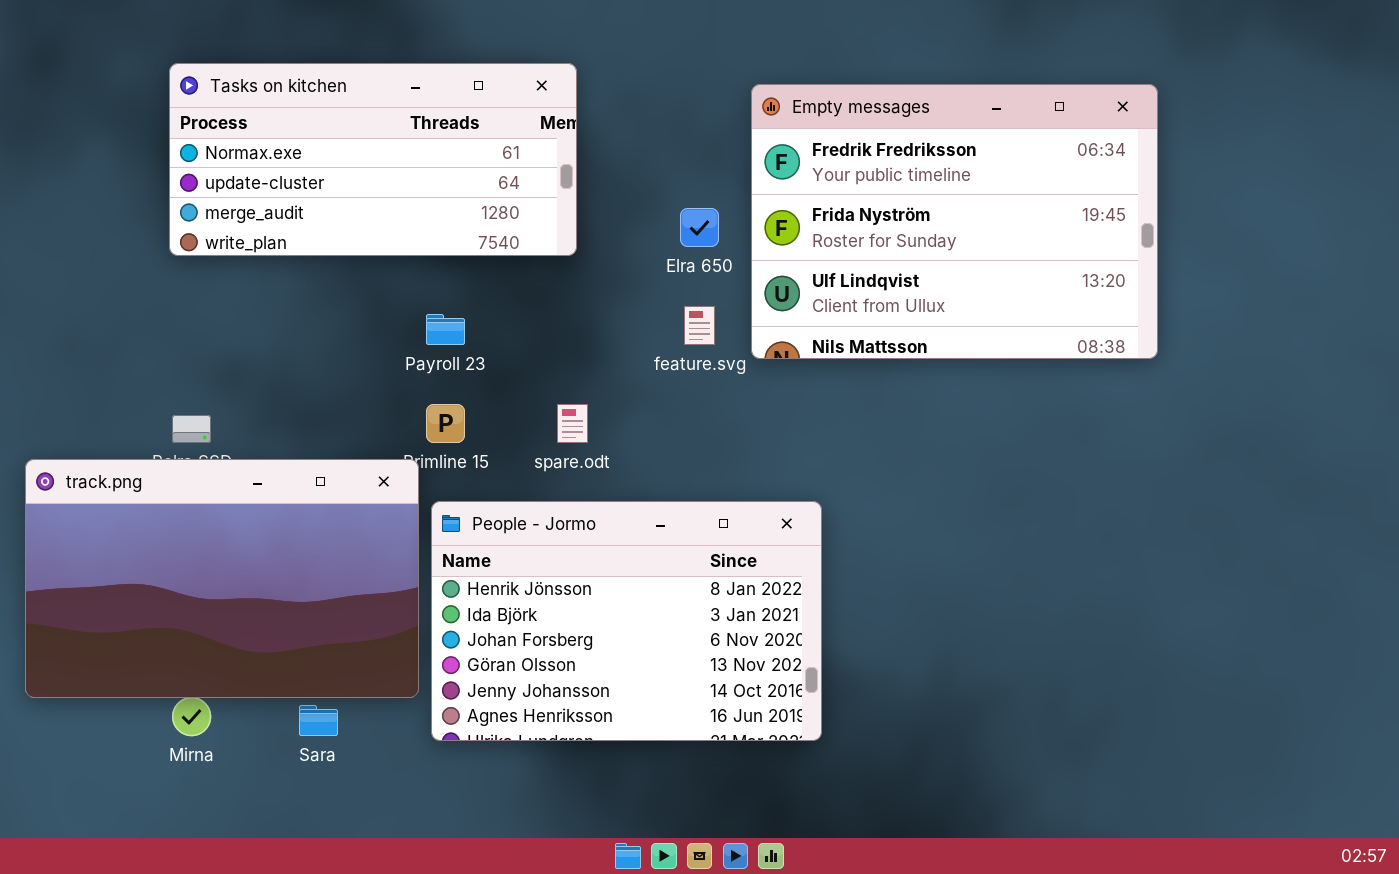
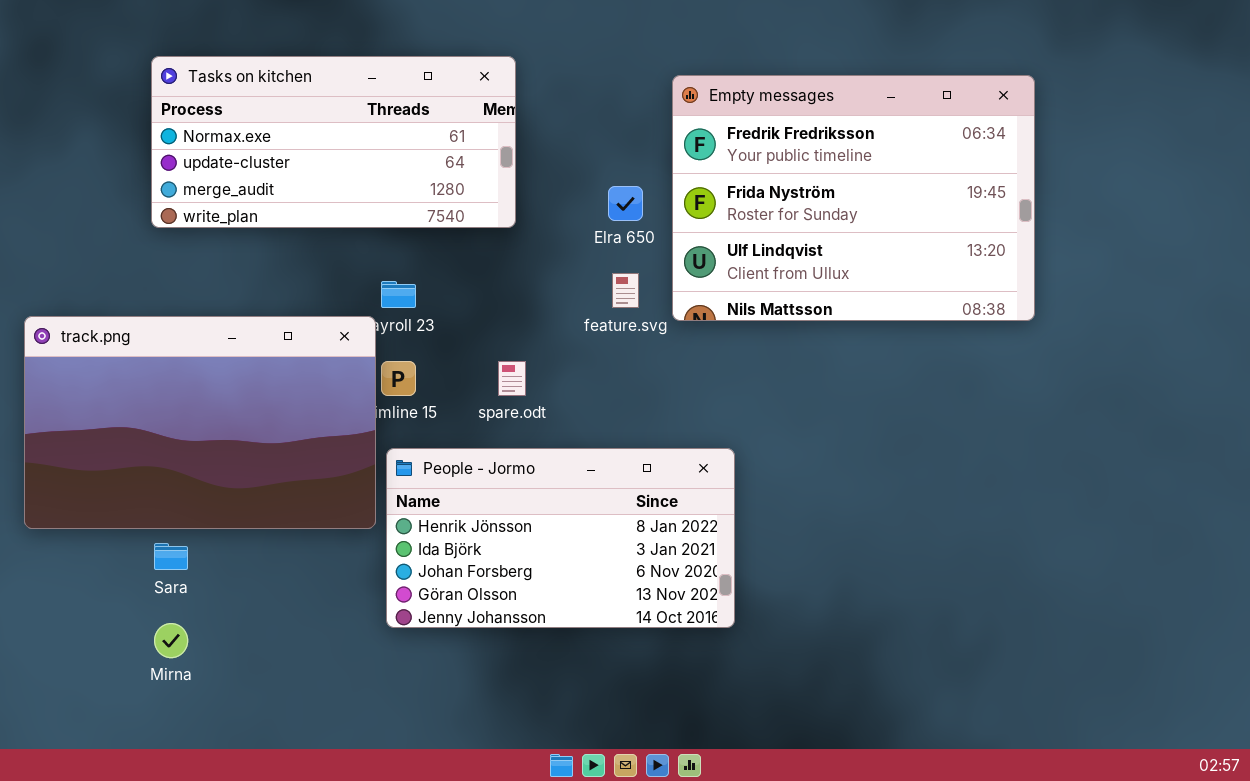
track.png: [25,459,419,698] -> [24,316,376,529], moved
People - Jormo: [431,501,822,741] -> [386,448,735,628], resized
Sara: [299,705,338,736] -> [154,543,188,570], moved

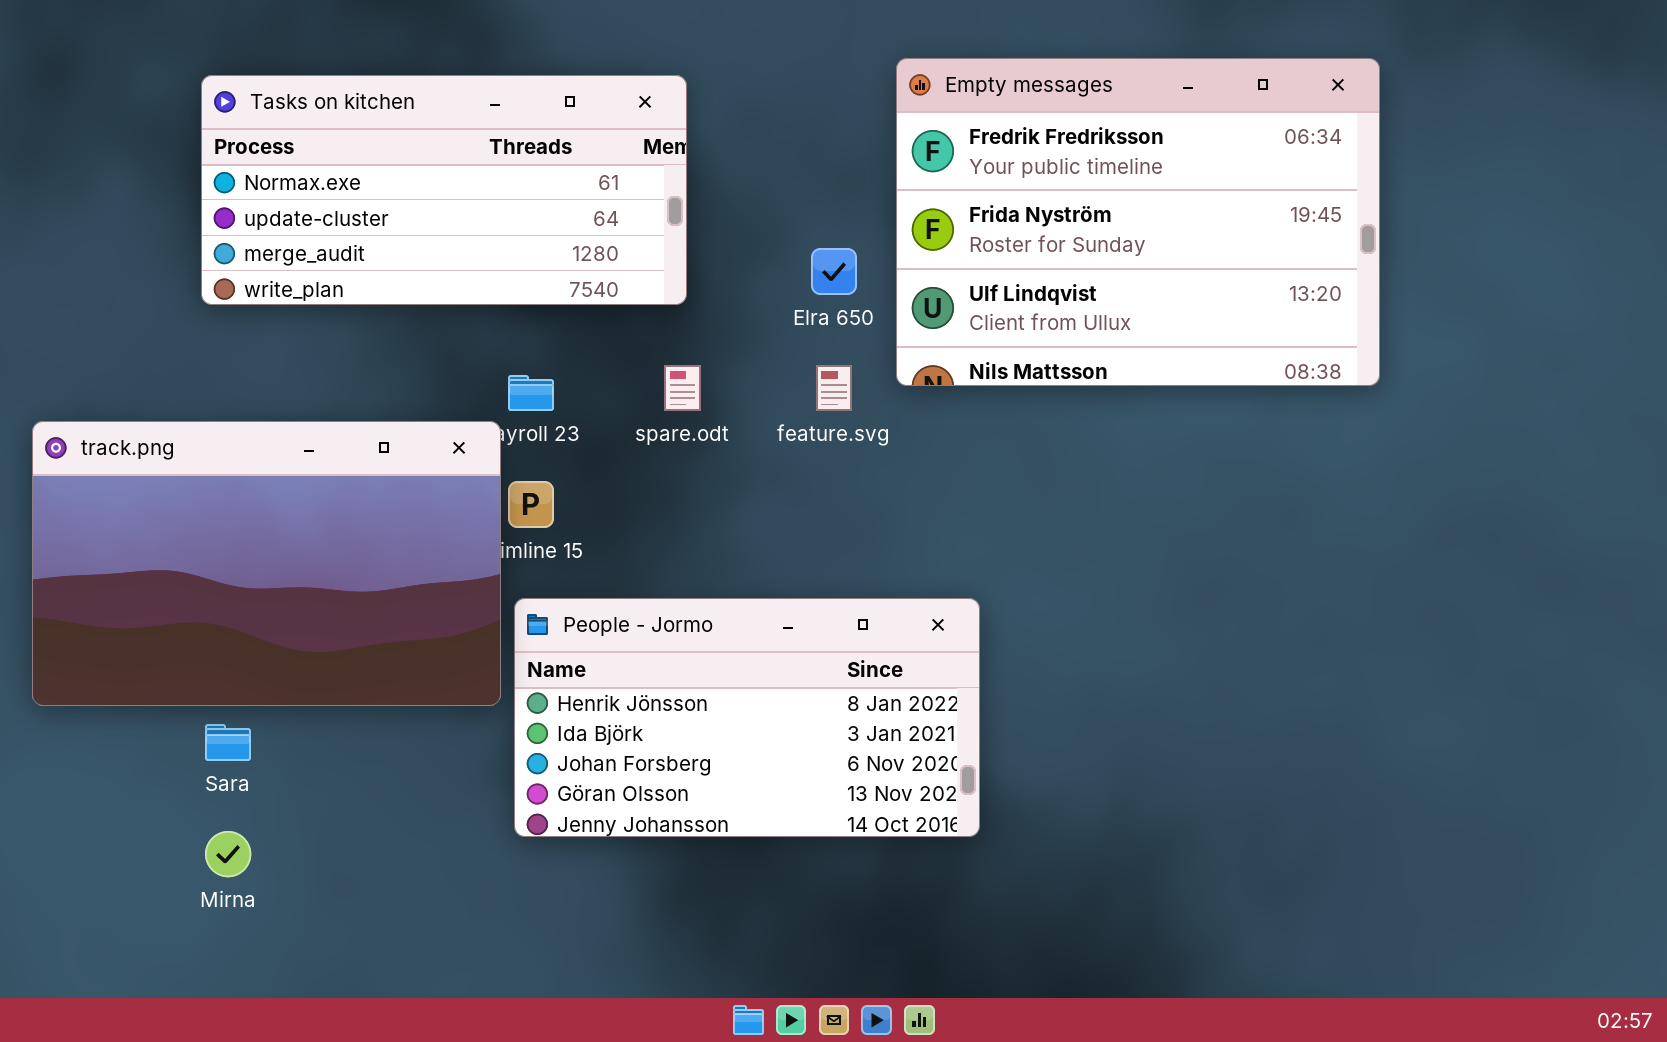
Empty messages: [672,75,1035,321] -> [896,58,1380,386], moved
spare.odt: [498,361,526,396] -> [664,365,701,411], moved

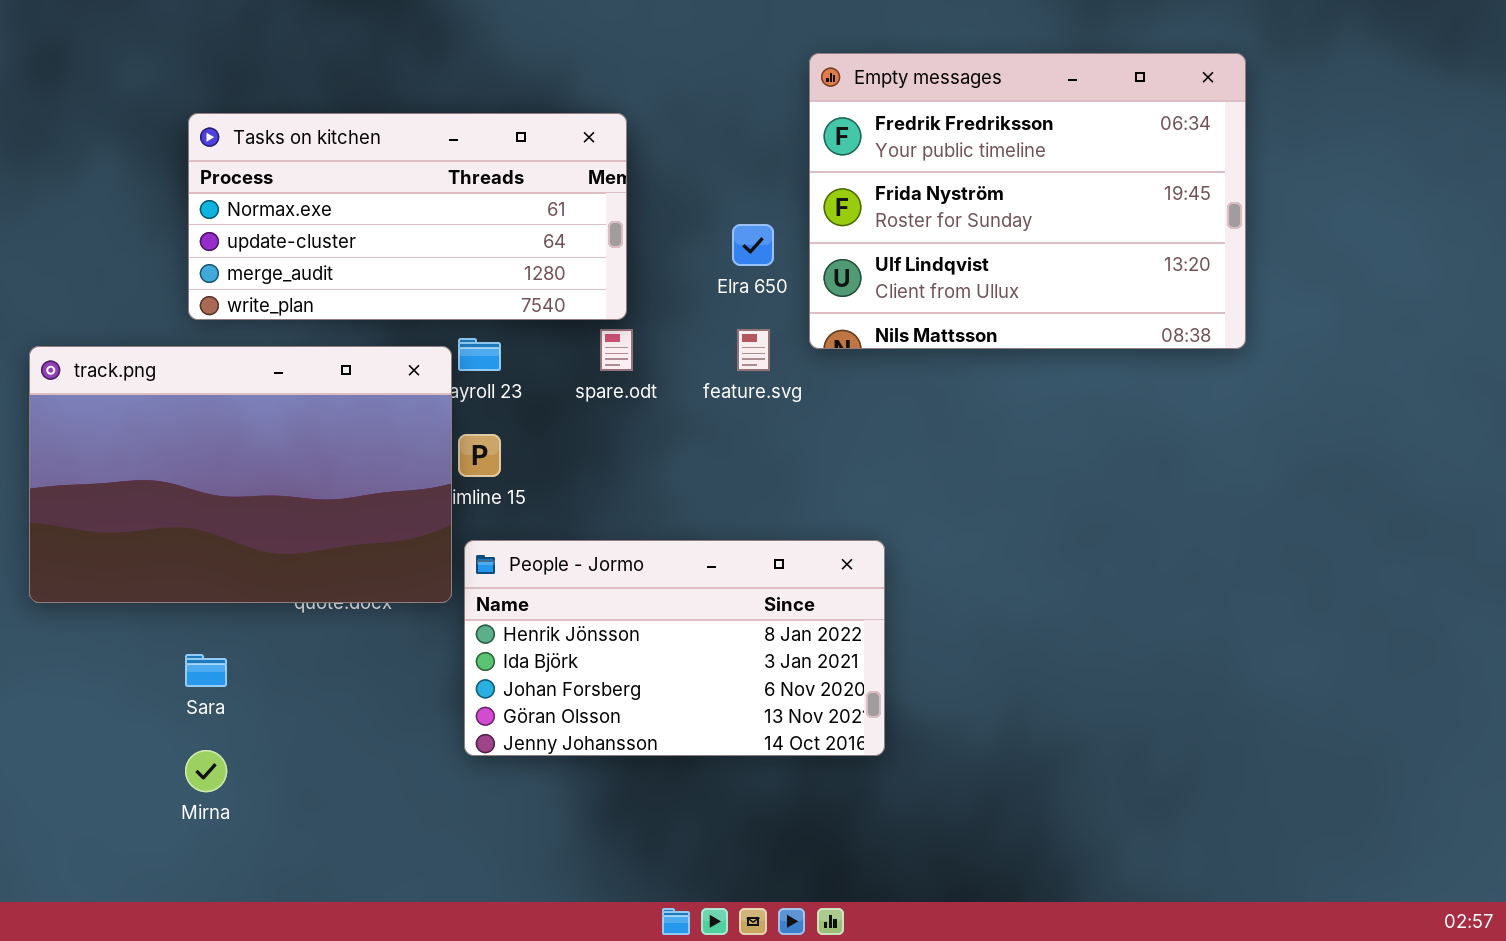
Tasks on kitchen: [201,75,687,305] -> [188,113,627,320], moved
track.png: [32,421,501,706] -> [29,346,452,603], moved

